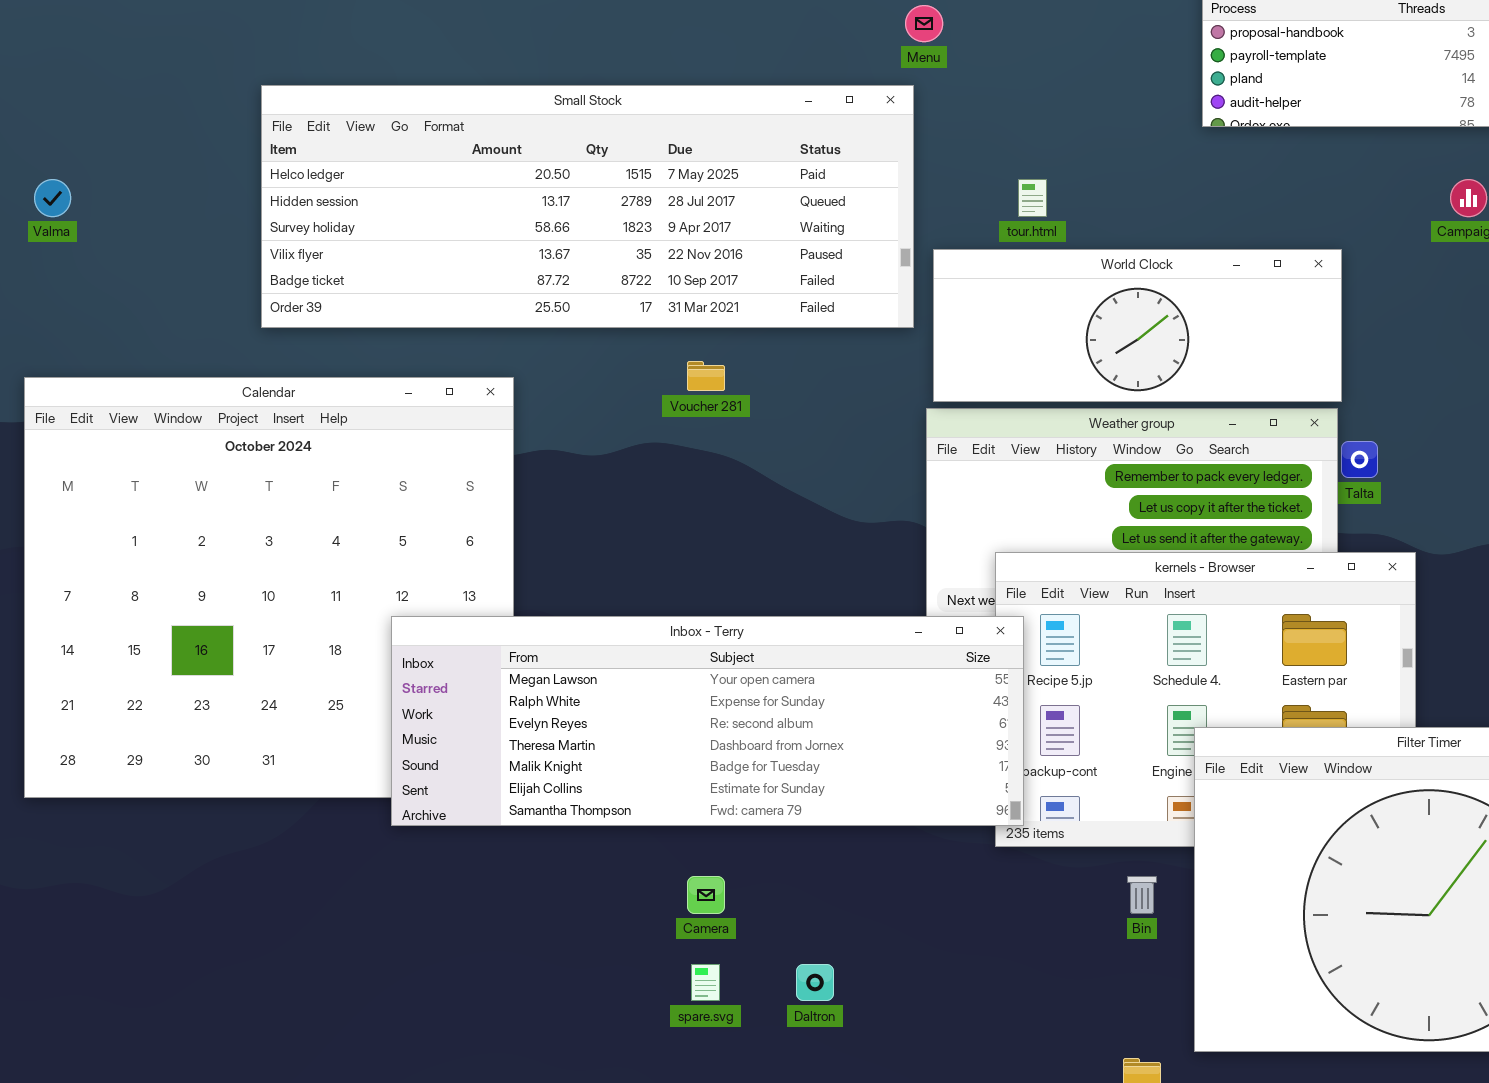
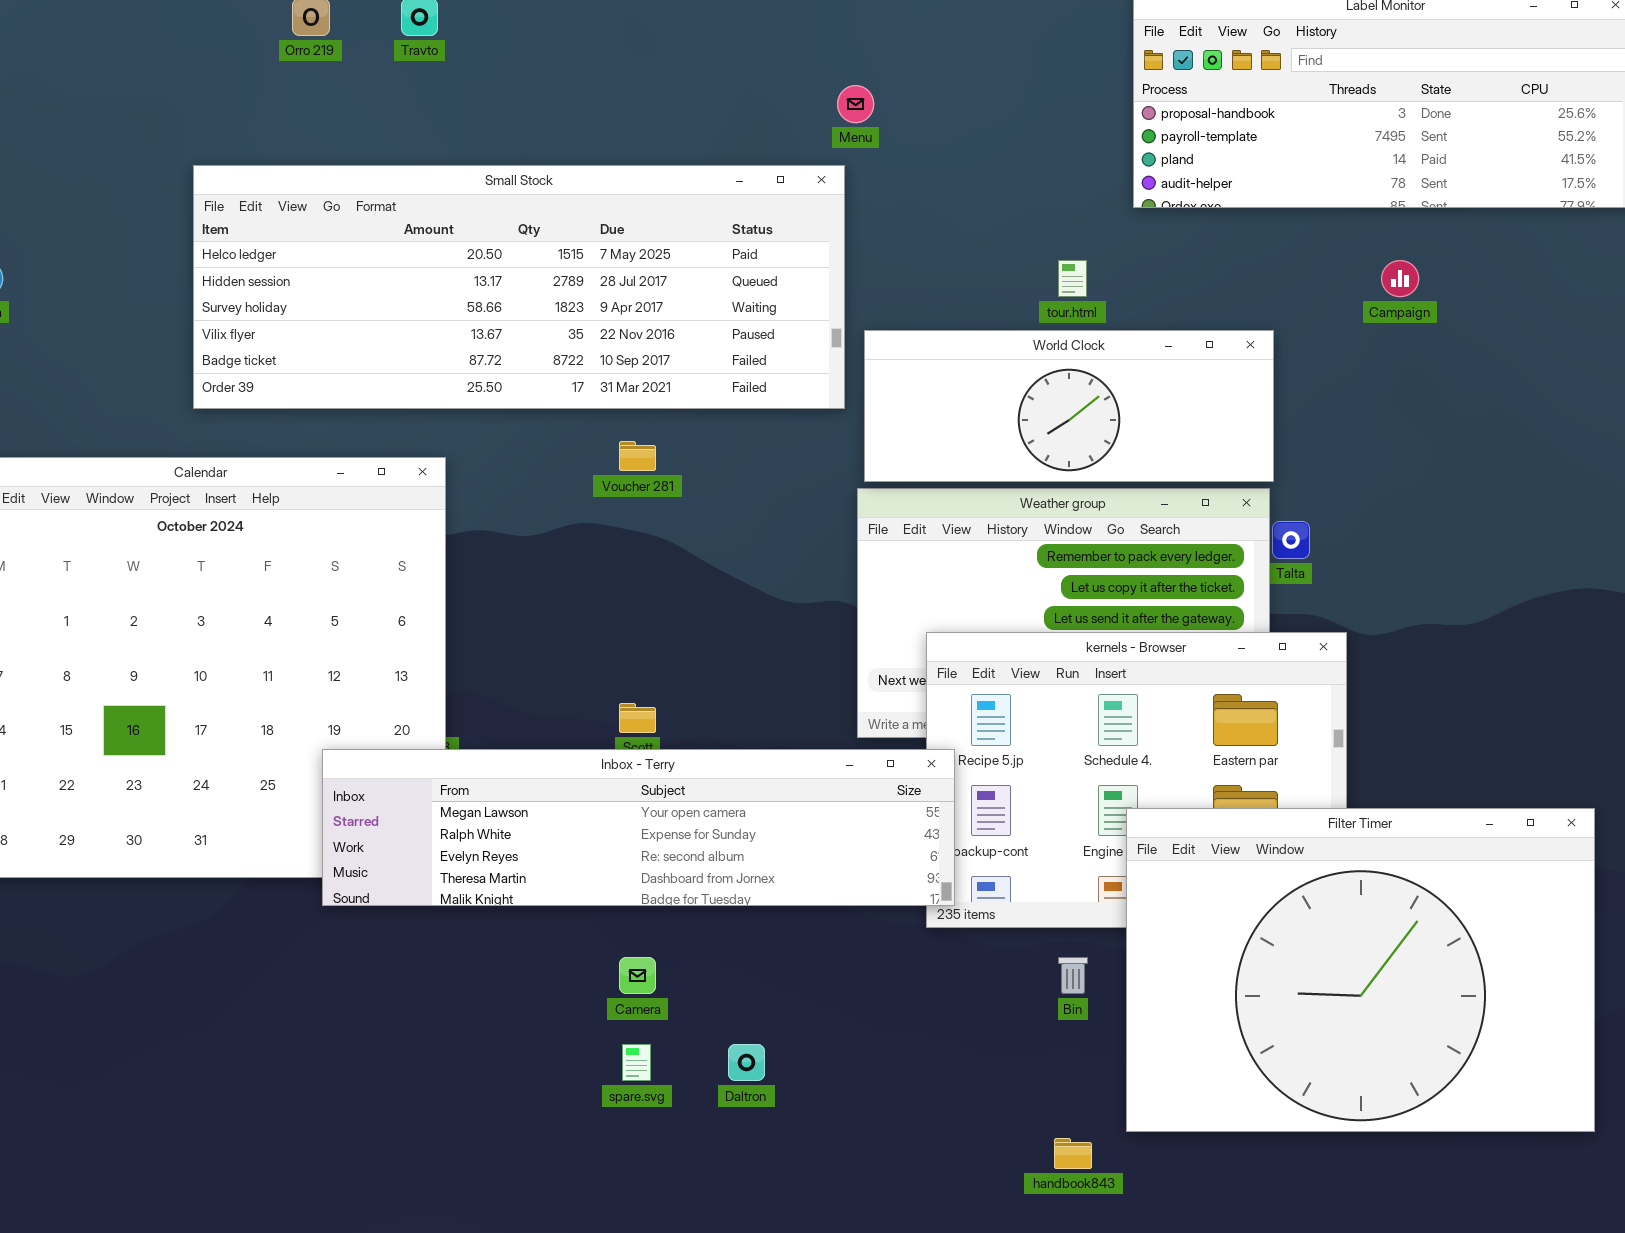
tour.html: [1018,179,1047,217] -> [1058,260,1087,297], moved
Inbox - Terry: [391,616,1024,826] -> [322,749,955,906], resized

